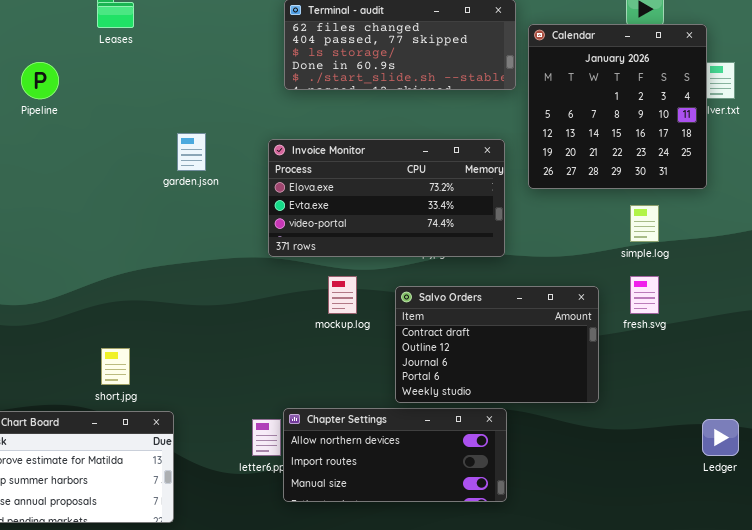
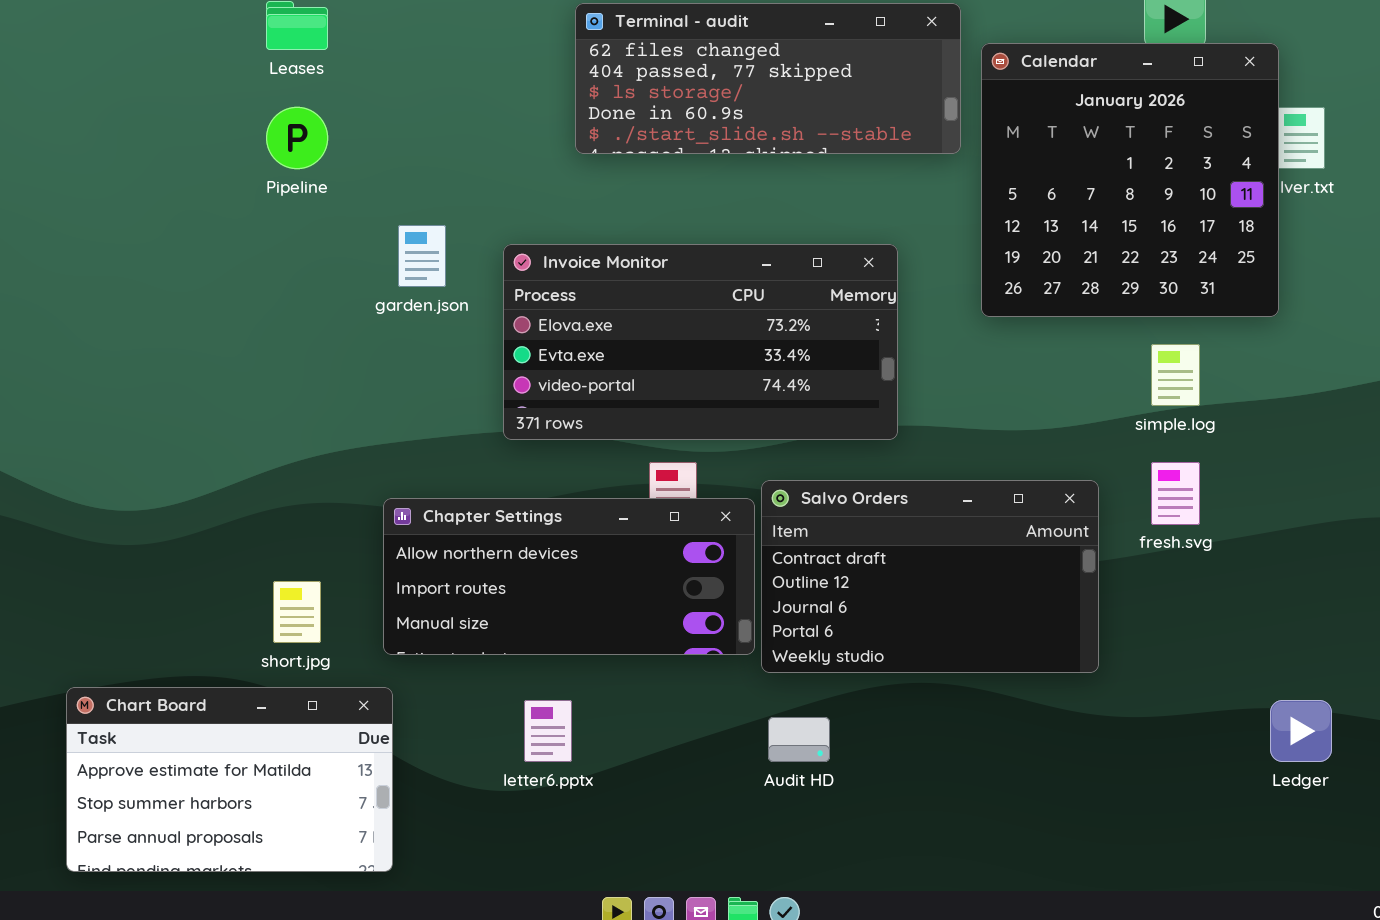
Pipeline: [21,62,59,99] -> [266,107,328,169], moved
Invoice Monitor: [268,139,505,257] -> [503,244,898,440], moved
Chapter Settings: [283,408,507,502] -> [383,498,755,655], moved

